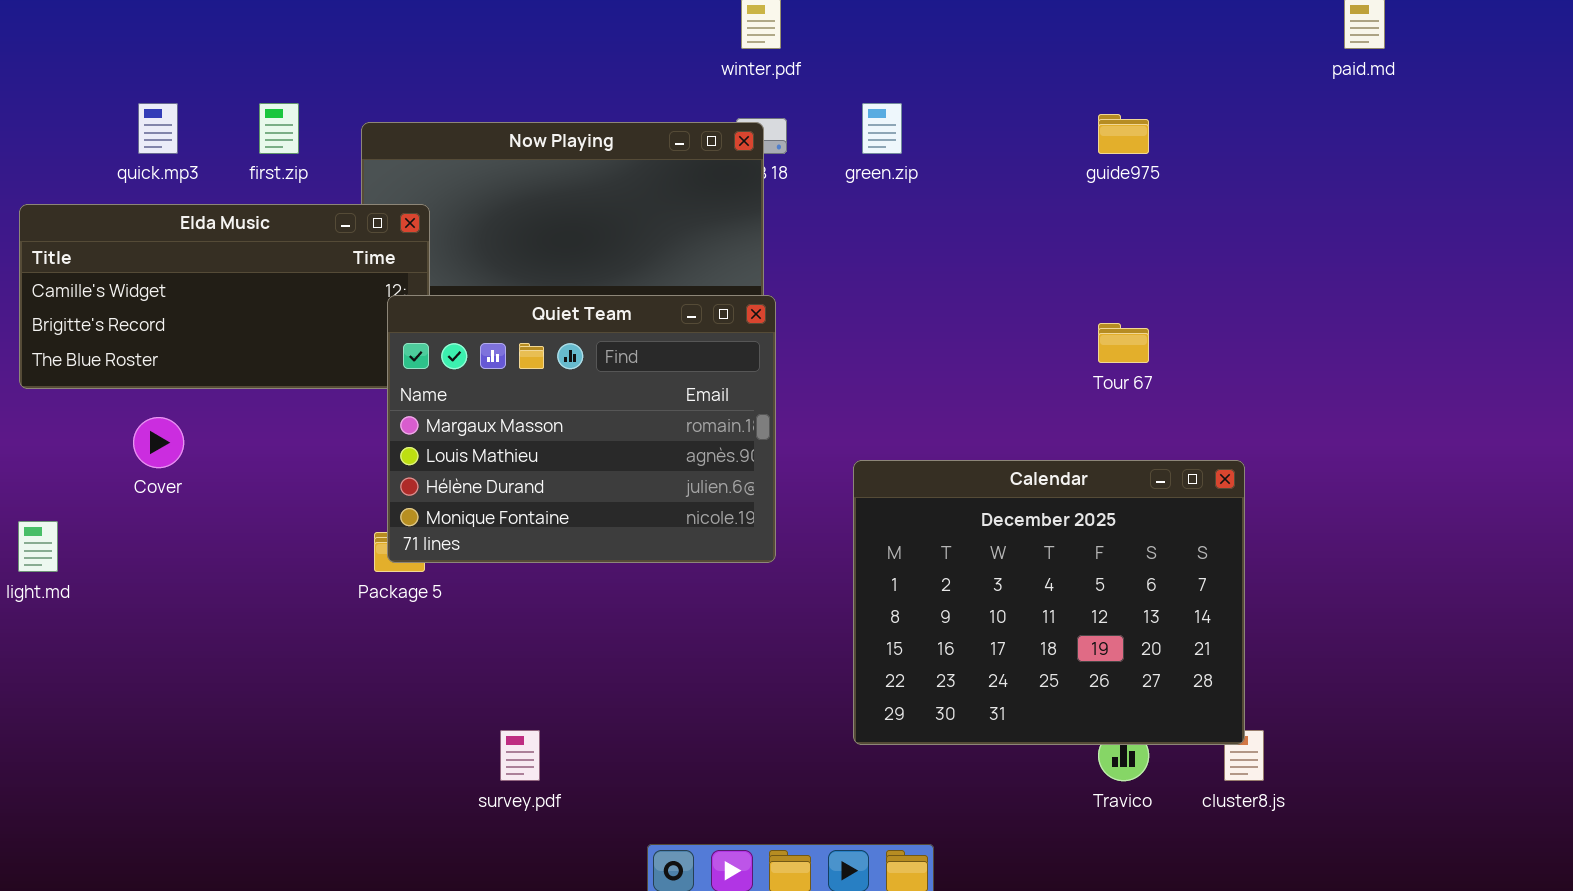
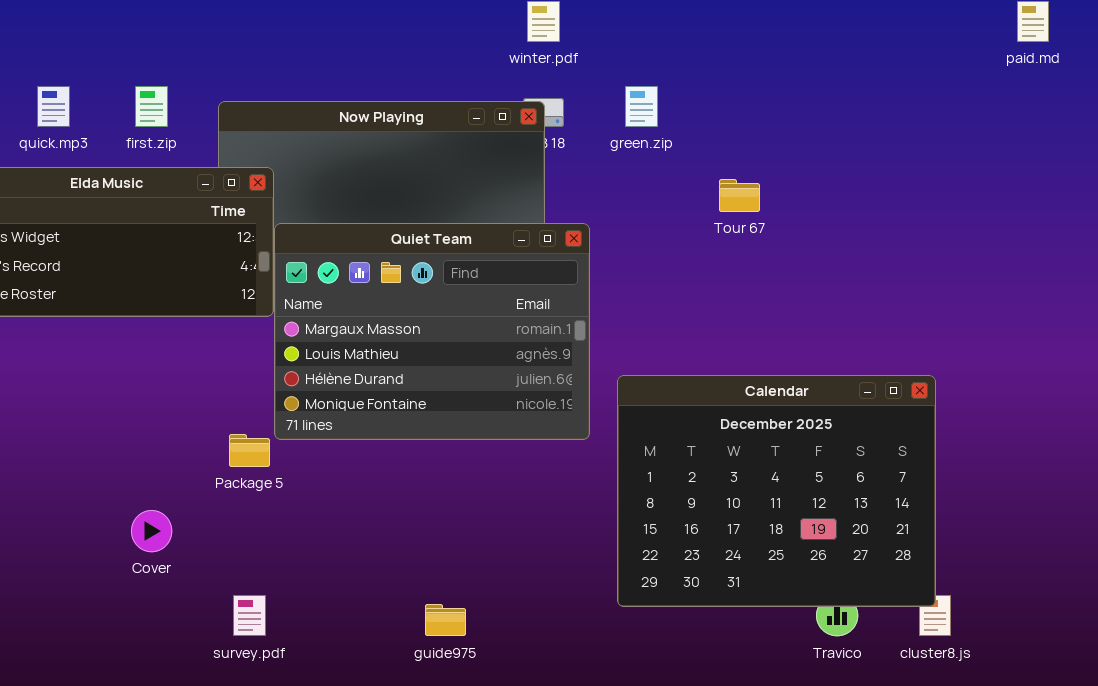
guide975: [1098,114,1149,154] -> [425,604,466,636], moved
Quiet Team: [387,295,776,563] -> [274,223,590,440], moved
Tour 67: [1098,323,1149,363] -> [719,179,760,212], moved
Cover: [133,417,184,468] -> [131,510,172,552], moved
survey.pdf: [500,730,540,781] -> [233,595,266,636], moved

